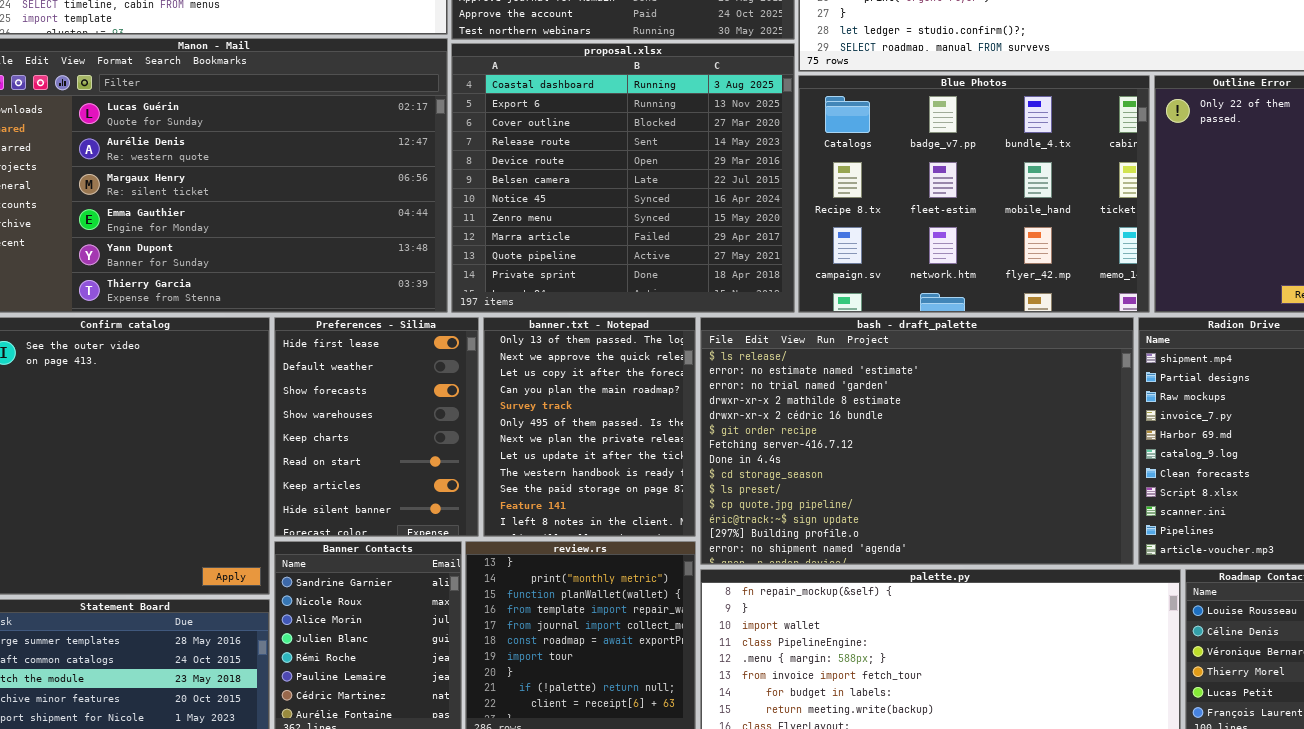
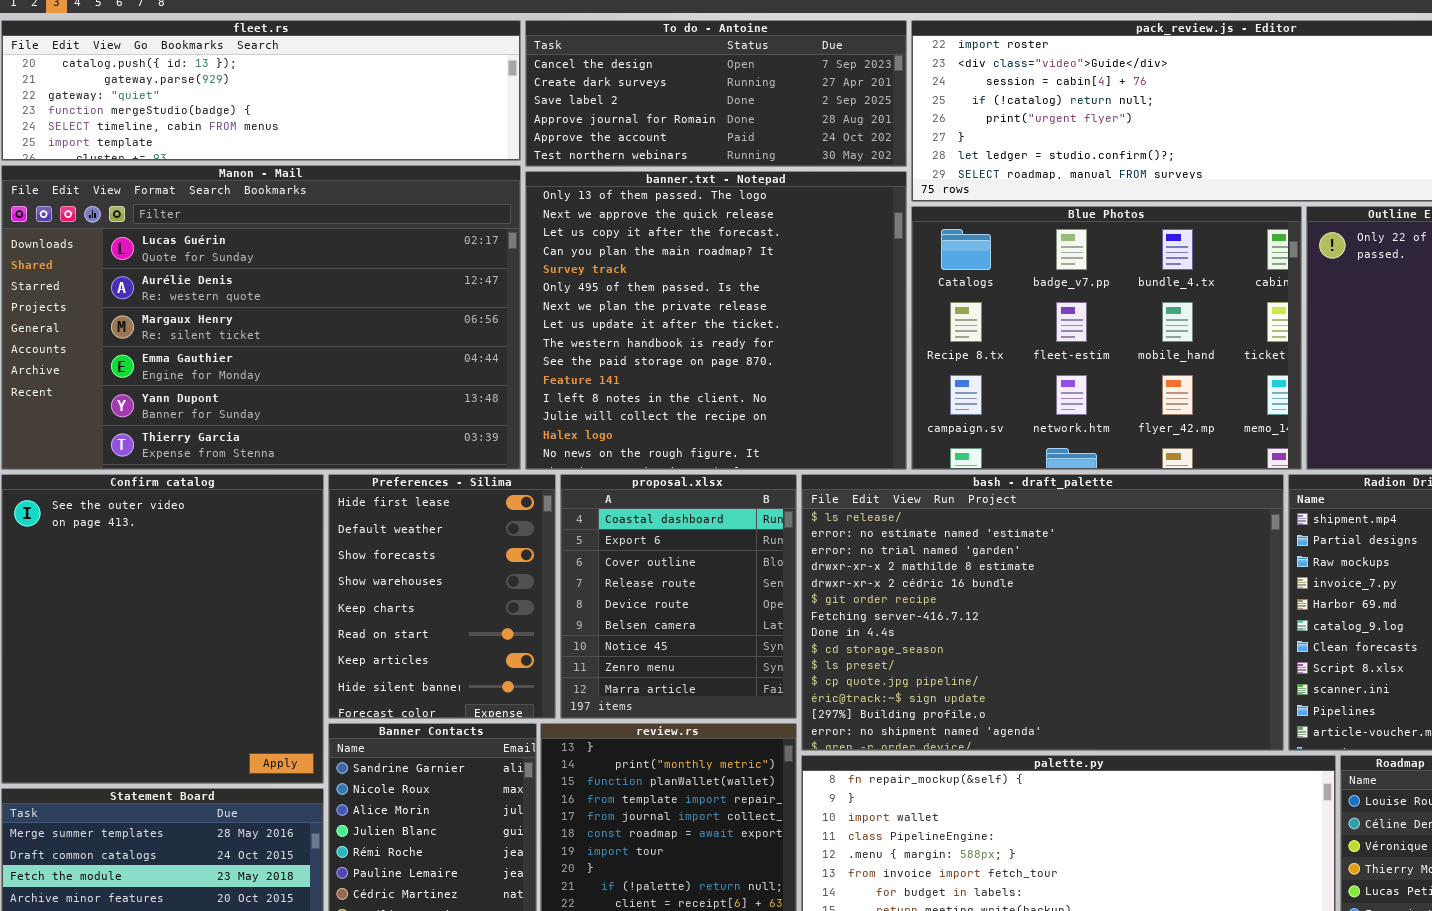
proposal.xlsx: [451,43,795,313] -> [560,474,797,719], moved, resized
banner.txt - Notepad: [483,317,696,537] -> [525,171,907,470], moved, resized

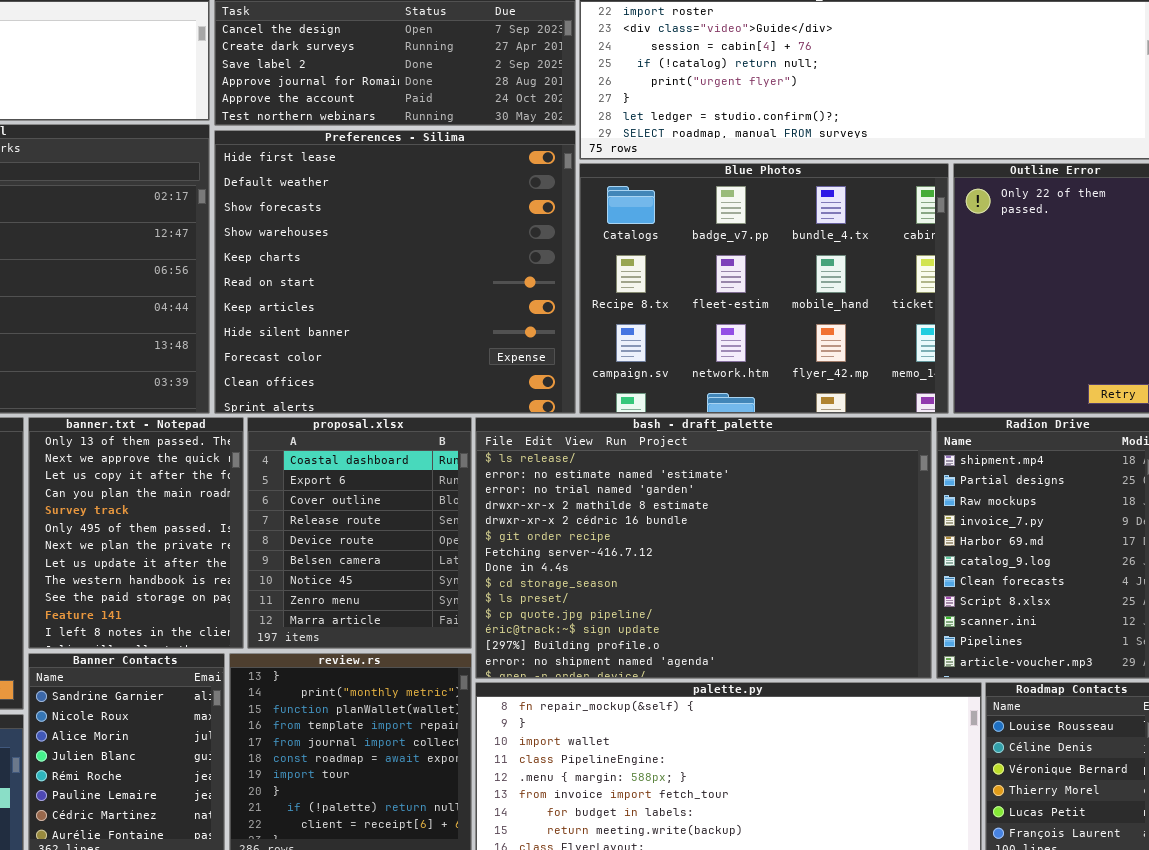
banner.txt - Notepad: [525,171,907,470] -> [28,417,244,649], moved, resized
Preferences - Silima: [328,474,556,719] -> [214,130,576,414], moved, resized

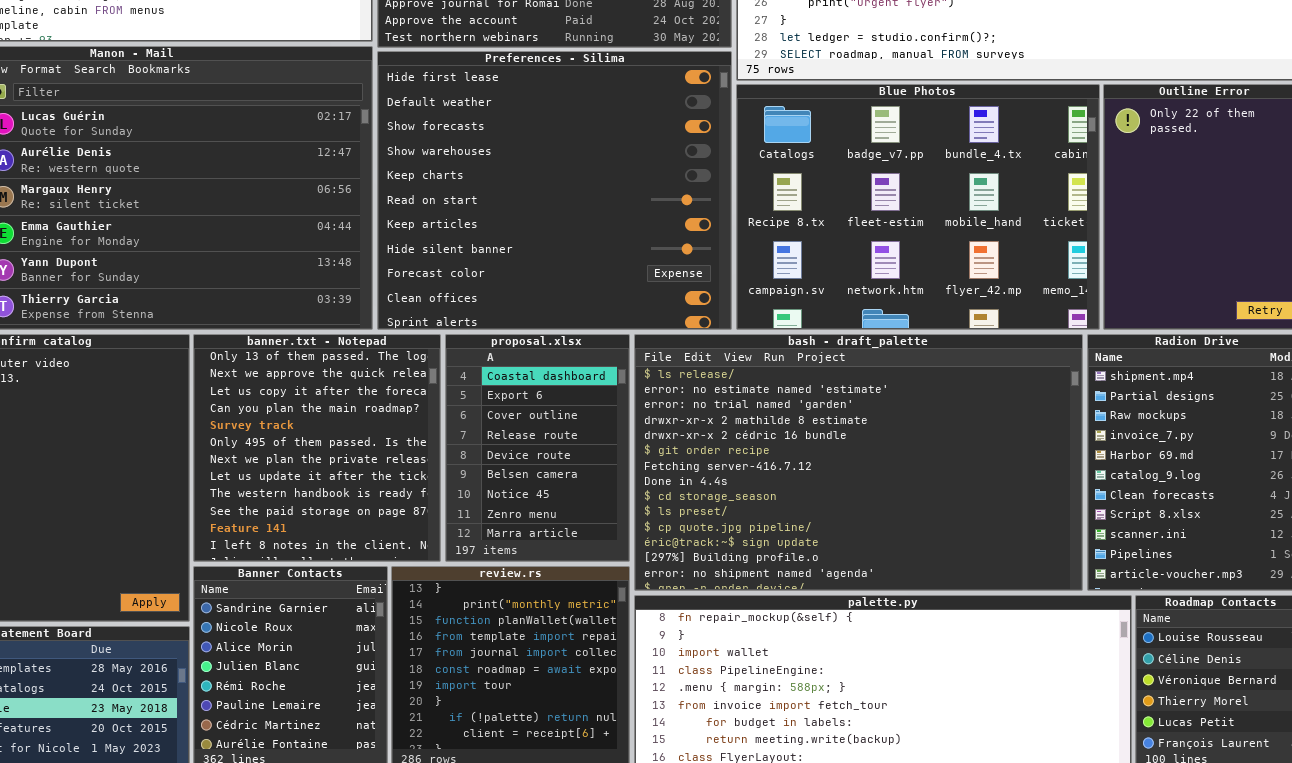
banner.txt - Notepad: [28,417,244,649] -> [193,334,441,562], resized
proposal.xlsx: [247,417,472,649] -> [445,334,630,562], resized

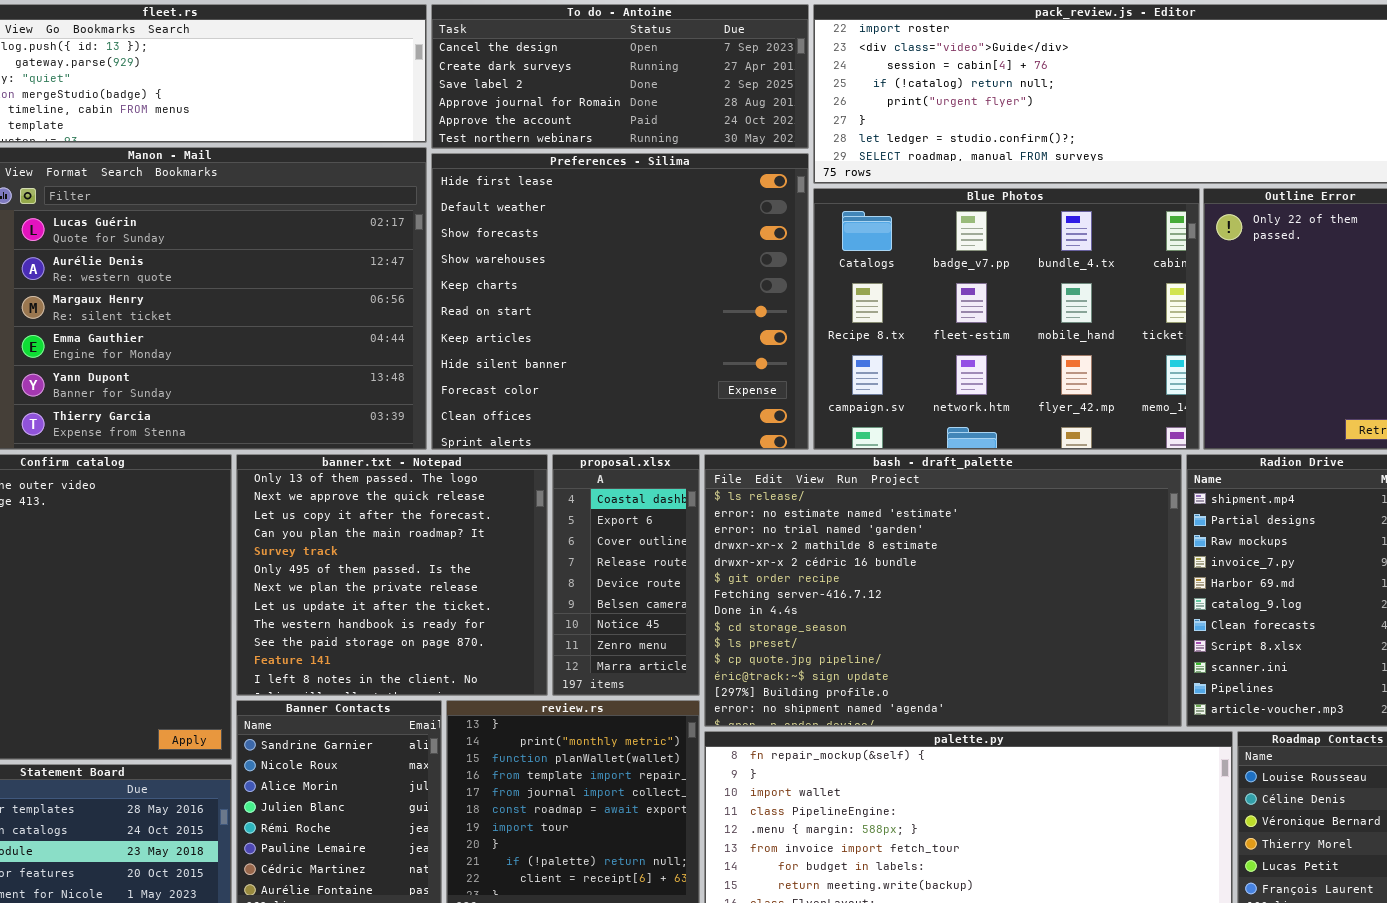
banner.txt - Notepad: [193,334,441,562] -> [236,454,548,696], resized
proposal.xlsx: [445,334,630,562] -> [552,454,700,696], resized

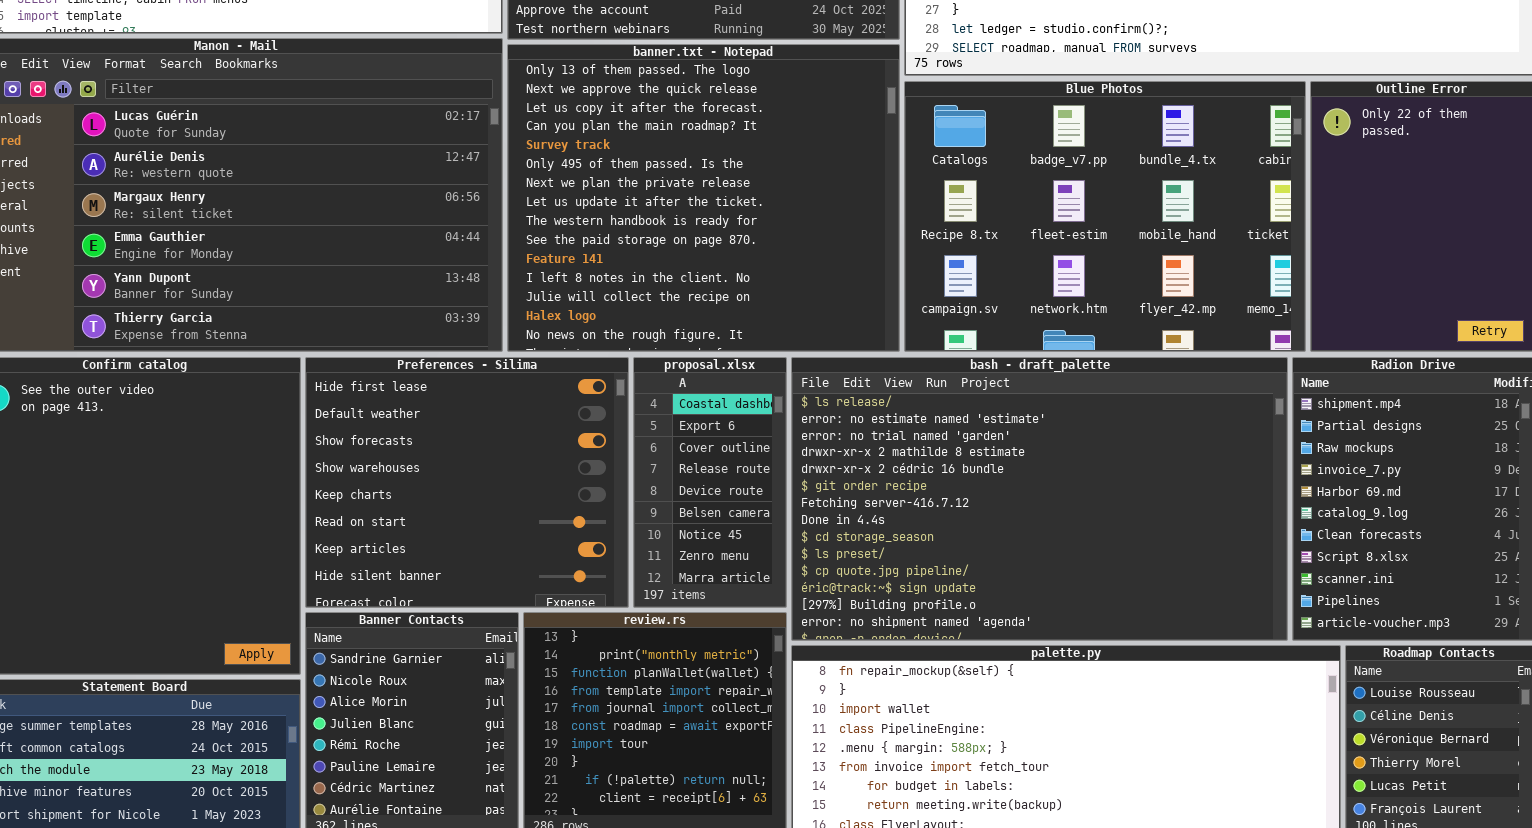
Preferences - Silima: [431,153,809,450] -> [305,357,629,608], moved, resized
banner.txt - Notepad: [236,454,548,696] -> [507,44,900,352], moved, resized

